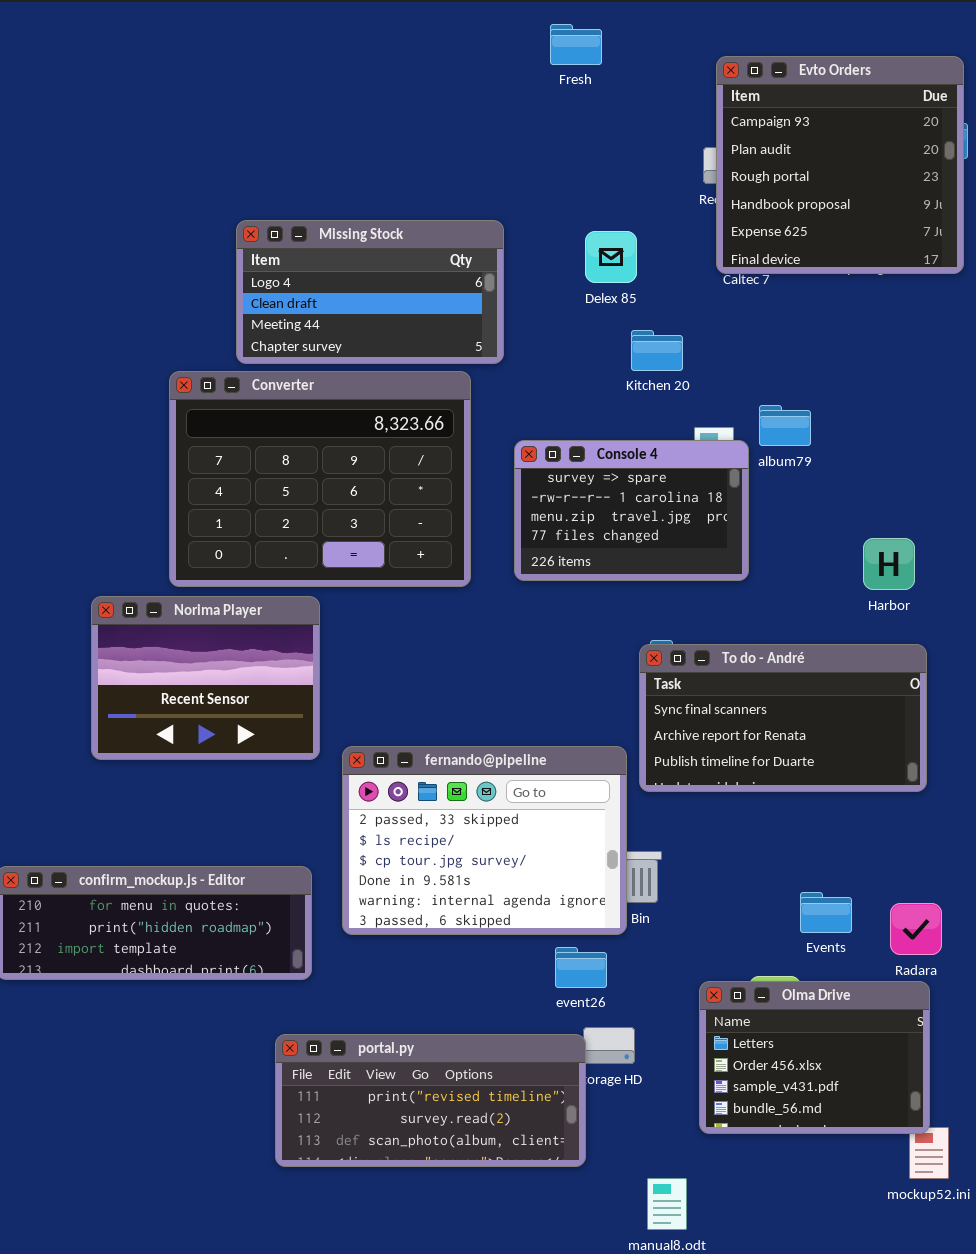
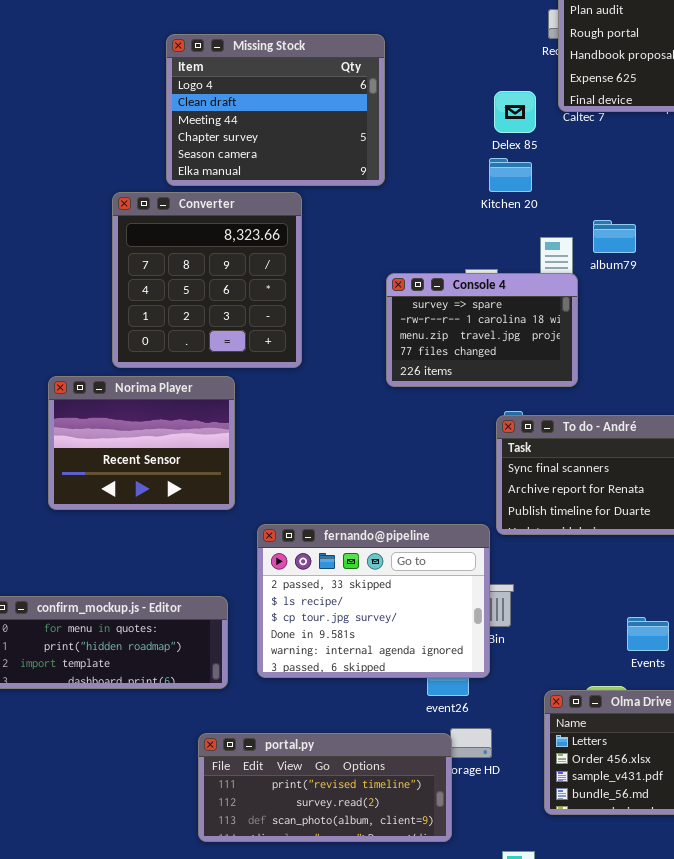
Missing Stock: [236,220,504,364] -> [166,34,385,186], resized
Delex 85: [585,231,637,283] -> [494,91,536,133], moved
Converter: [169,371,471,587] -> [112,192,302,368], resized
Console 4: [514,440,749,581] -> [386,273,578,387], moved
fernando@pipeline: [342,746,627,935] -> [257,524,490,678], moved

